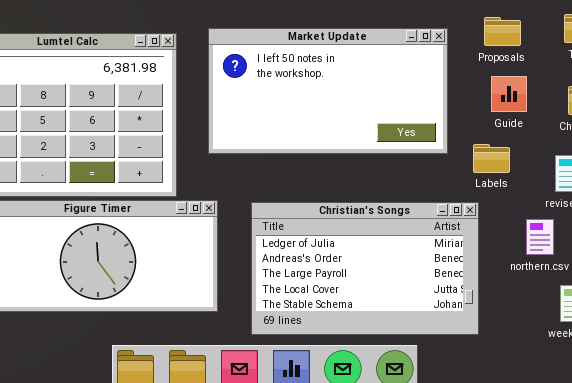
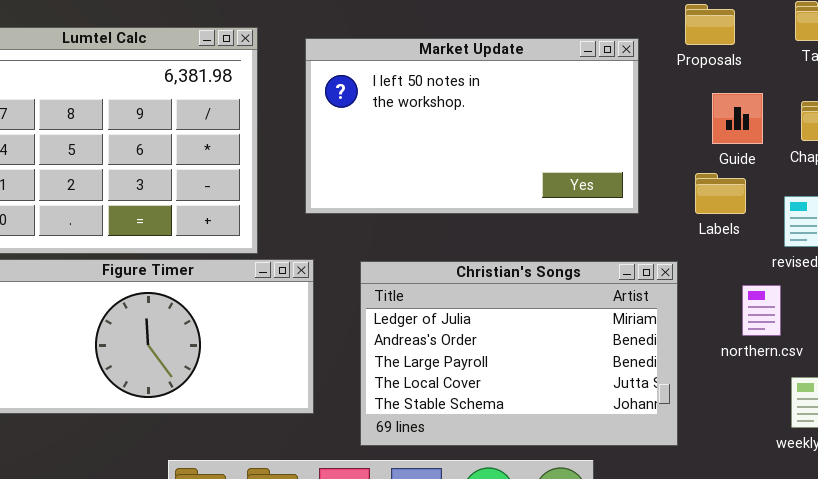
Market Update: [208,28,448,154] -> [305,38,639,214], moved
Guide: [491,76,527,112] -> [712,93,763,144], moved
Labels: [473,144,510,173] -> [695,173,746,214], moved

